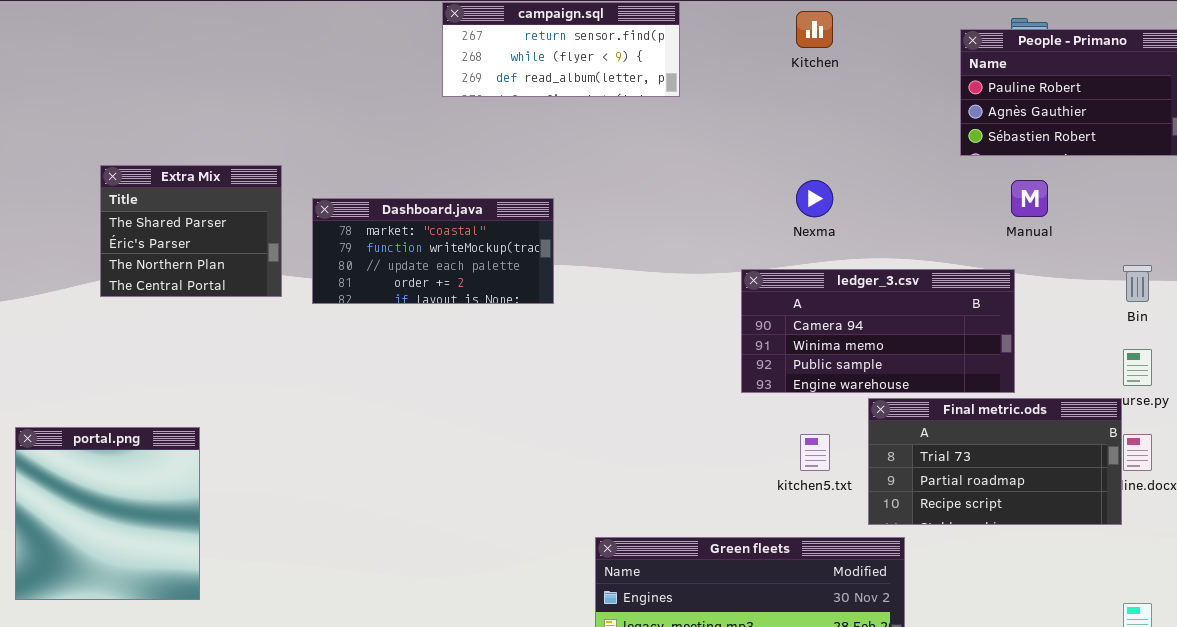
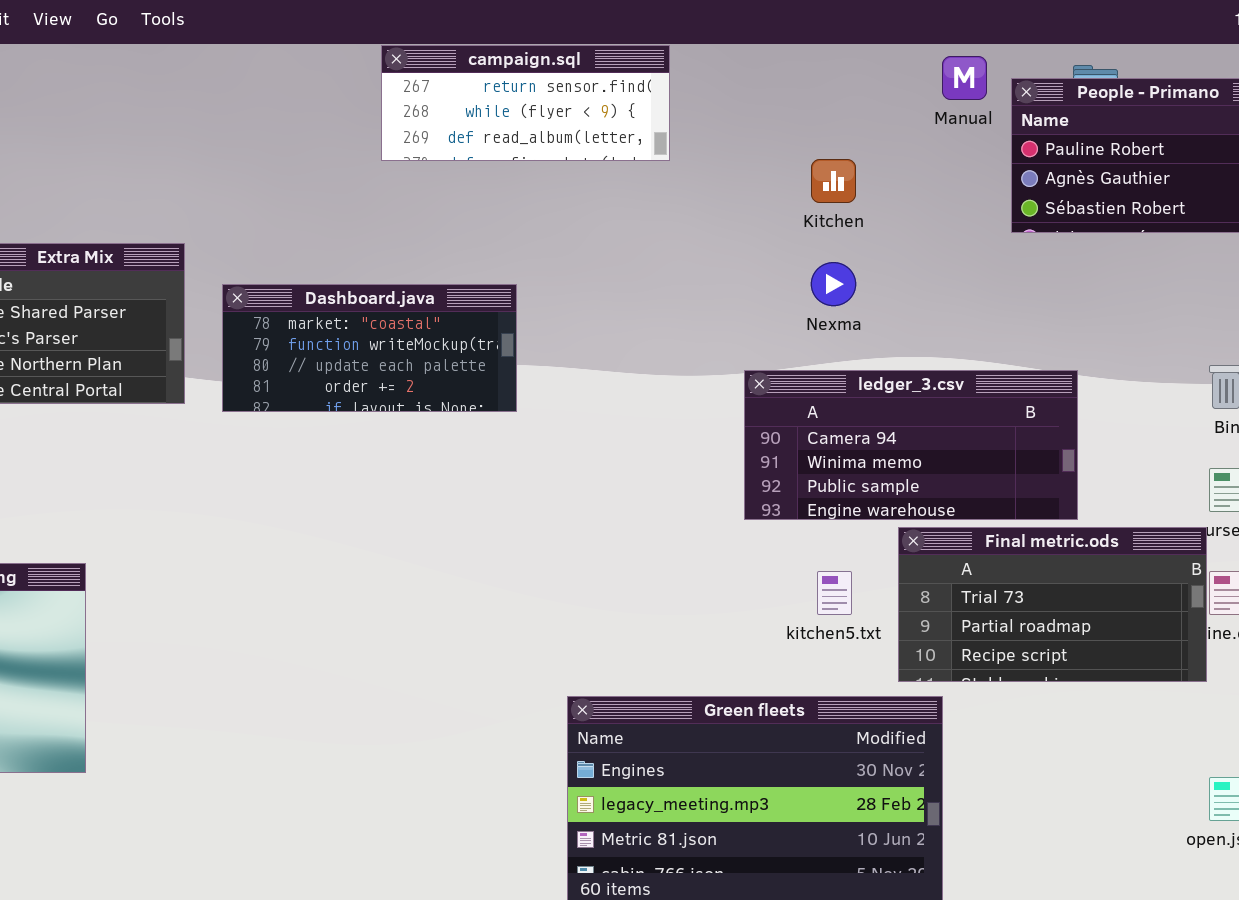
Kitchen: [796,11,833,48] -> [811,159,856,203], moved
Manual: [1011,180,1048,217] -> [942,56,987,100], moved

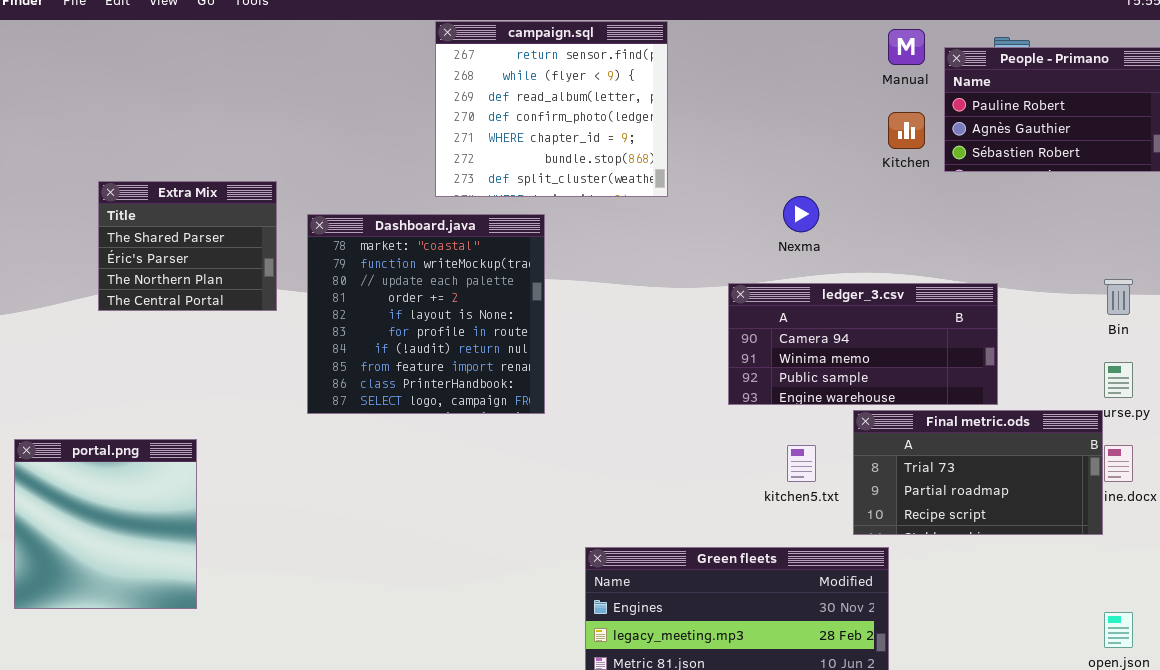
campaign.sql: [381,45,670,161] -> [435,21,668,197], resized
Kitchen: [811,159,856,203] -> [888,112,925,149], moved
Dashboard.java: [222,284,517,412] -> [307,214,545,414], resized

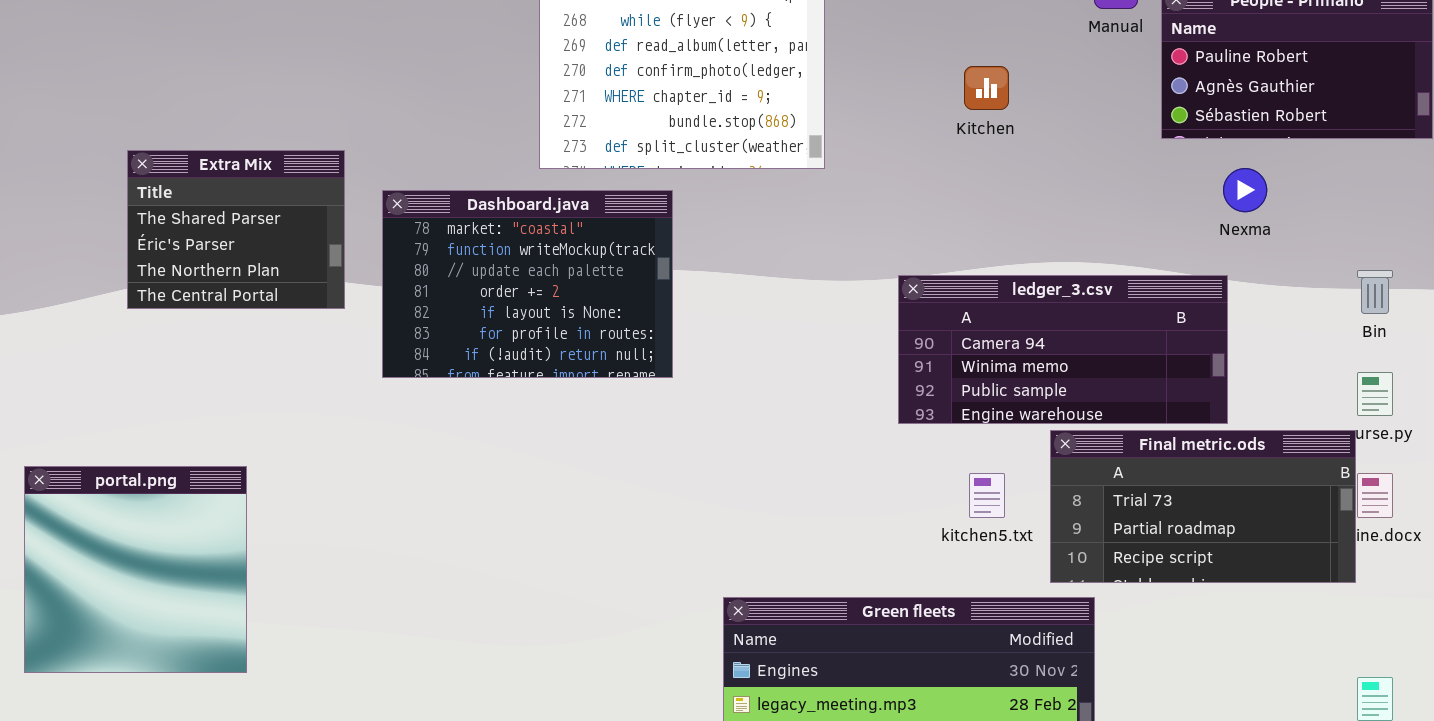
Kitchen: [888,112,925,149] -> [964,66,1009,110], moved
Nexma: [783,196,819,232] -> [1223,168,1267,212], moved
Dashboard.java: [307,214,545,414] -> [382,190,673,378], resized

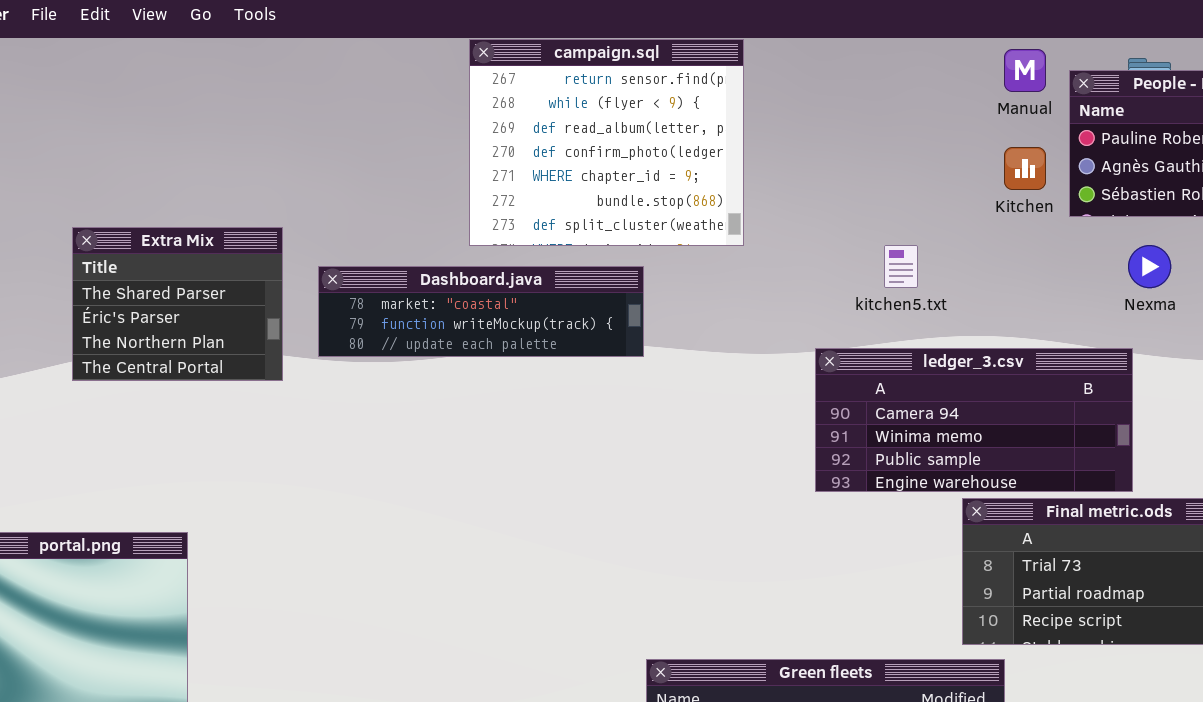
Kitchen: [964,66,1009,110] -> [1004,147,1046,190], moved
Dashboard.java: [382,190,673,378] -> [318,266,644,357], resized
kitchen5.txt: [969,473,1005,518] -> [884,245,918,288], moved

